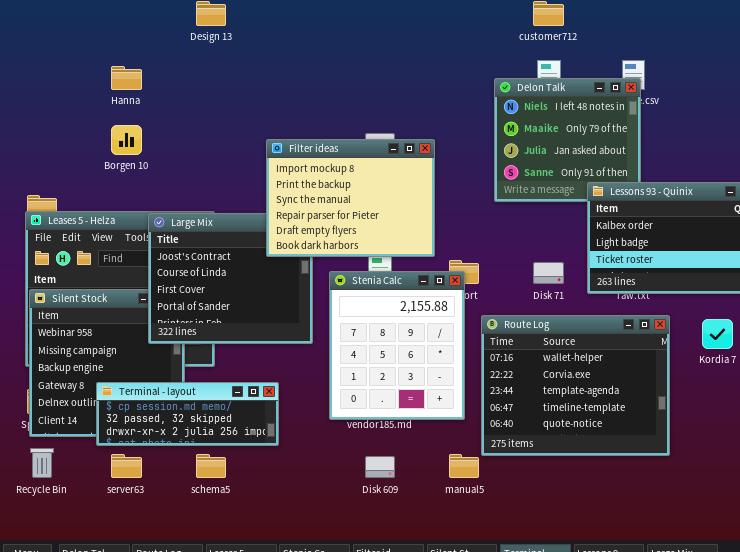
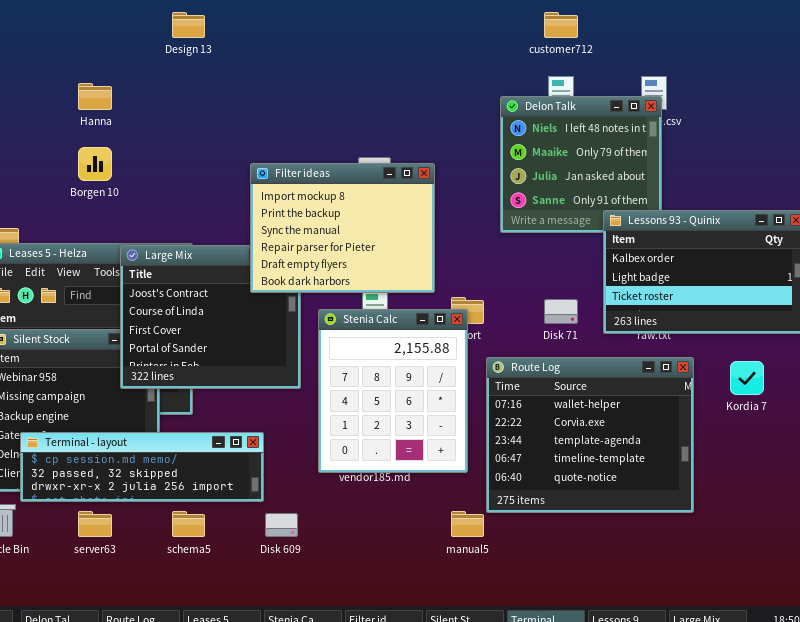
Terminal - layout: [96,382,279,446] -> [20,432,264,502], resized
Disk 609: [365,456,395,478] -> [265,513,298,537], moved

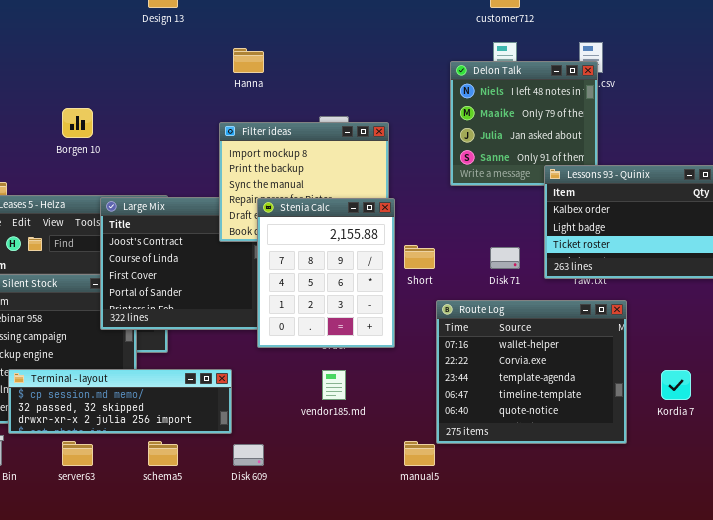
Hanna: [78,83,112,110] -> [233,48,264,73], moved
Stenia Calc: [318,309,468,473] -> [257,198,395,348], moved
Kordia 7: [730,361,764,395] -> [661,370,691,400], moved

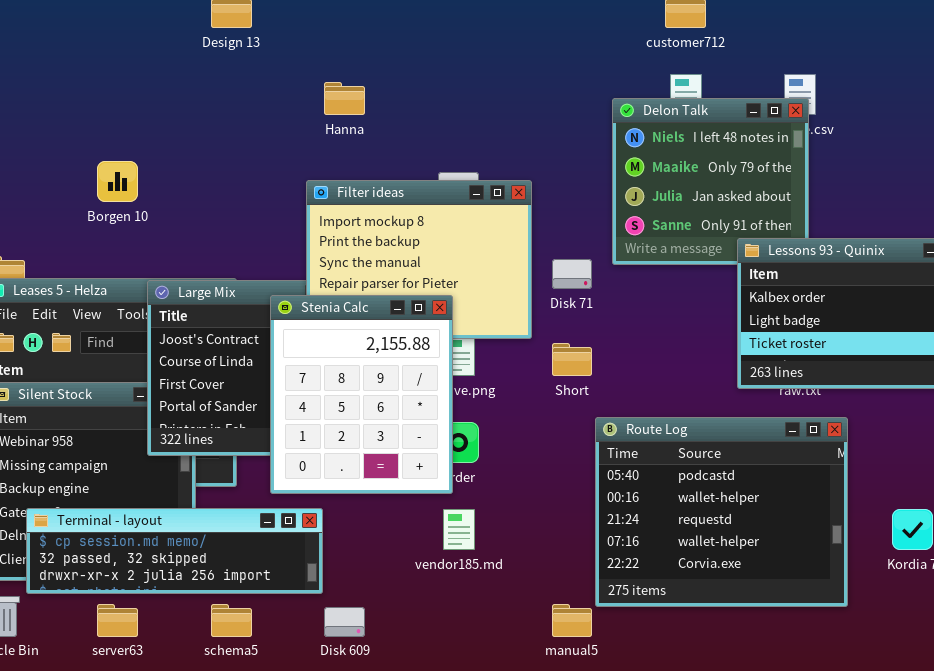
Stenia Calc: [257,198,395,348] -> [270,295,453,494], moved
Disk 71: [490,247,520,269] -> [552,259,592,289], moved
Route Log: [436,300,627,444] -> [595,417,848,607], scrolled up 3 rows

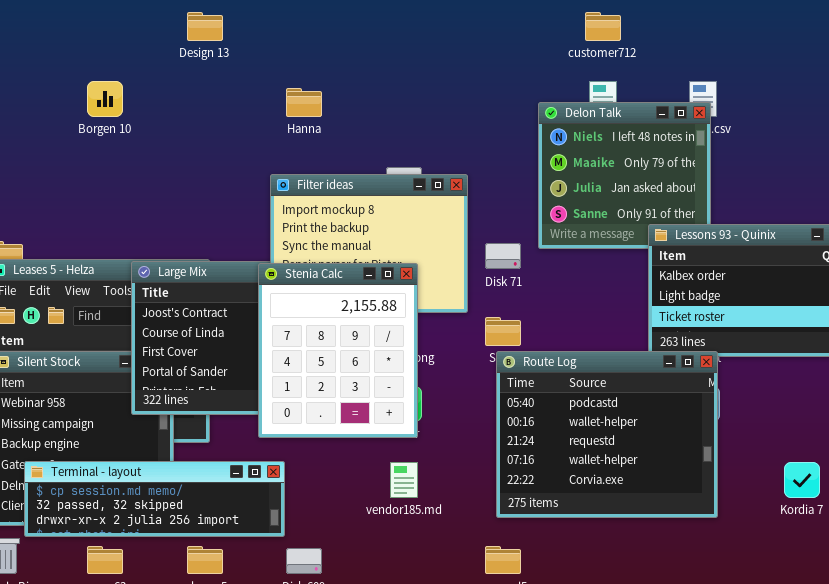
Borgen 10: [97,161,138,202] -> [87,81,123,117], moved
Stenia Calc: [270,295,453,494] -> [258,263,418,438], moved
Route Log: [595,417,848,607] -> [496,351,718,518], moved

